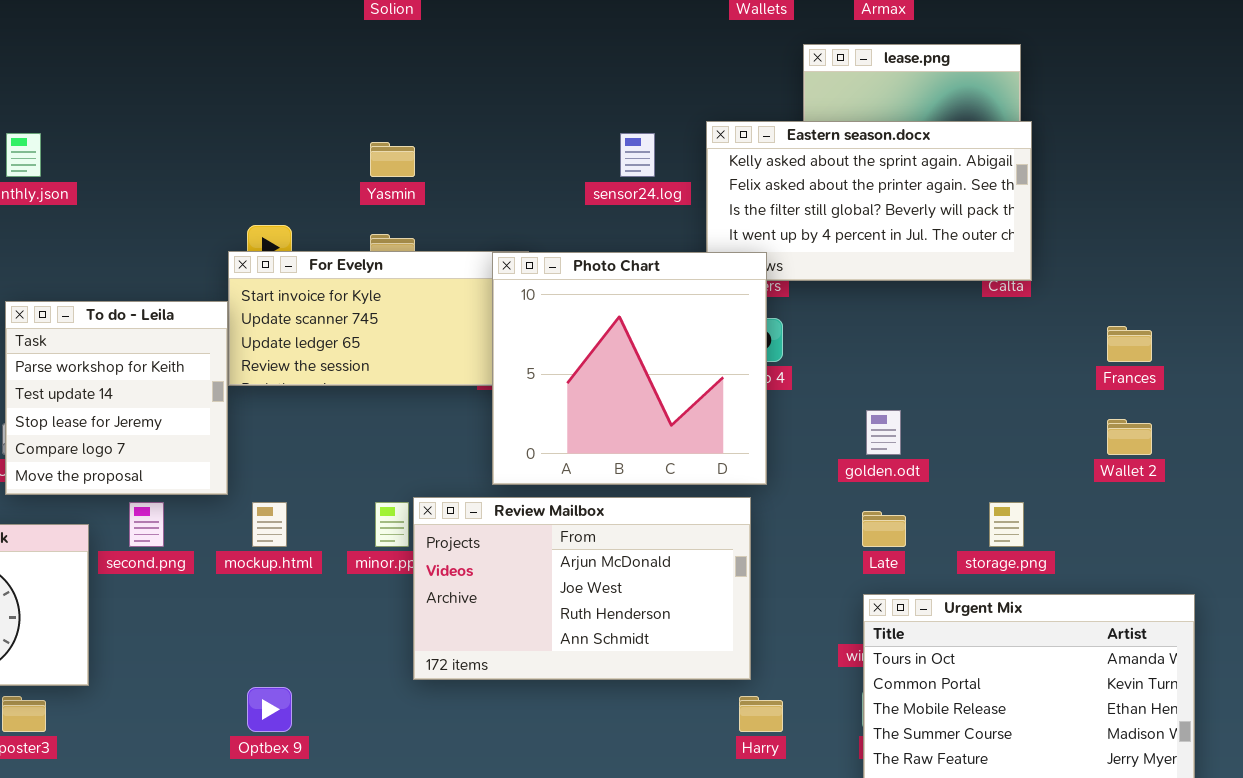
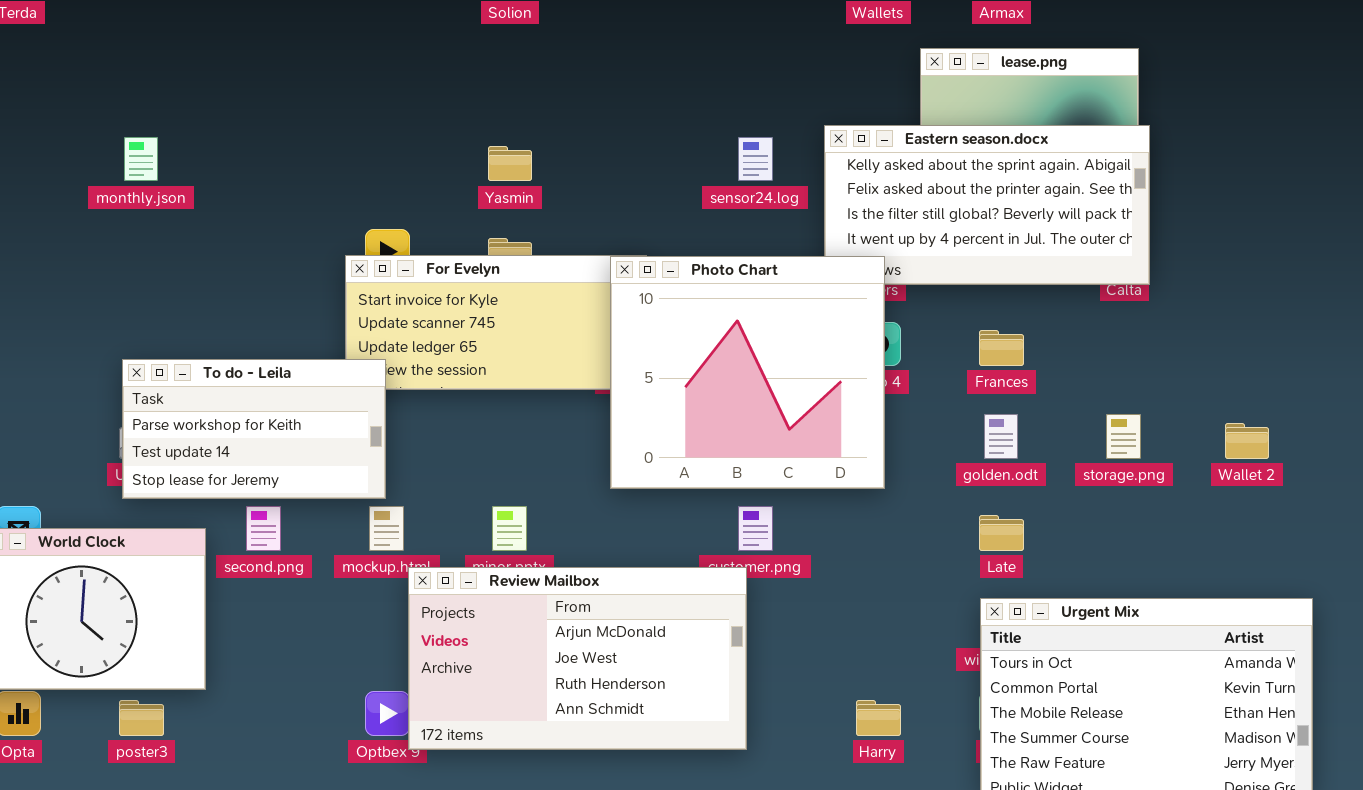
To do - Leila: [5,301,228,495] -> [122,359,386,499], resized
Frances: [1107,326,1152,362] -> [979,330,1024,366], moved
Review Mailbox: [413,497,751,680] -> [408,567,747,750], moved
storage.png: [989,502,1024,547] -> [1106,414,1141,459], moved

